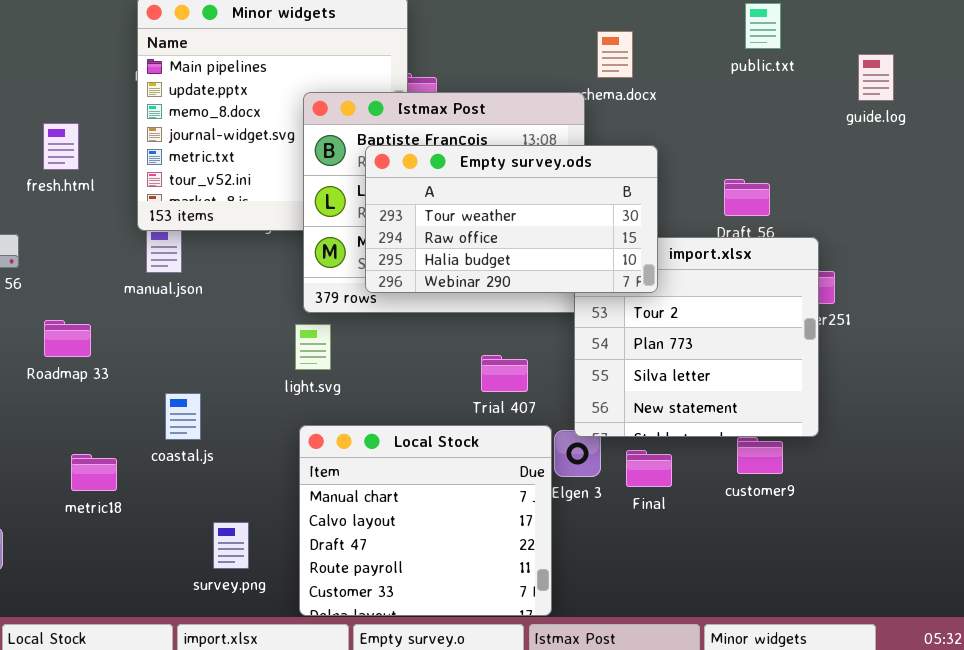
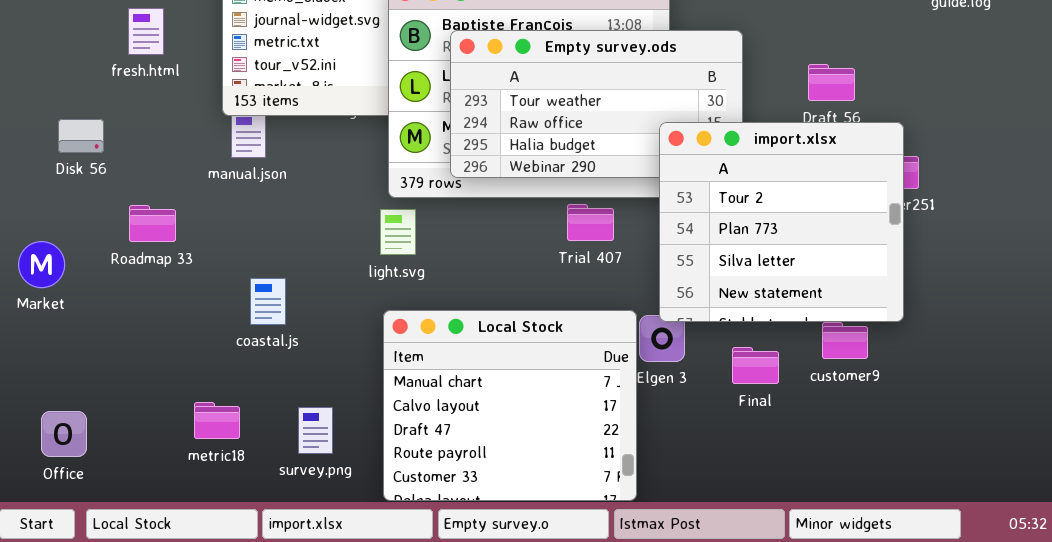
import.xlsx: [574,237,819,437] -> [659,122,904,322], raised
Trial 407: [481,355,528,392] -> [567,204,614,241], moved
Final: [626,450,672,487] -> [732,347,779,384], moved
metric18: [71,454,117,491] -> [194,402,240,439], moved

